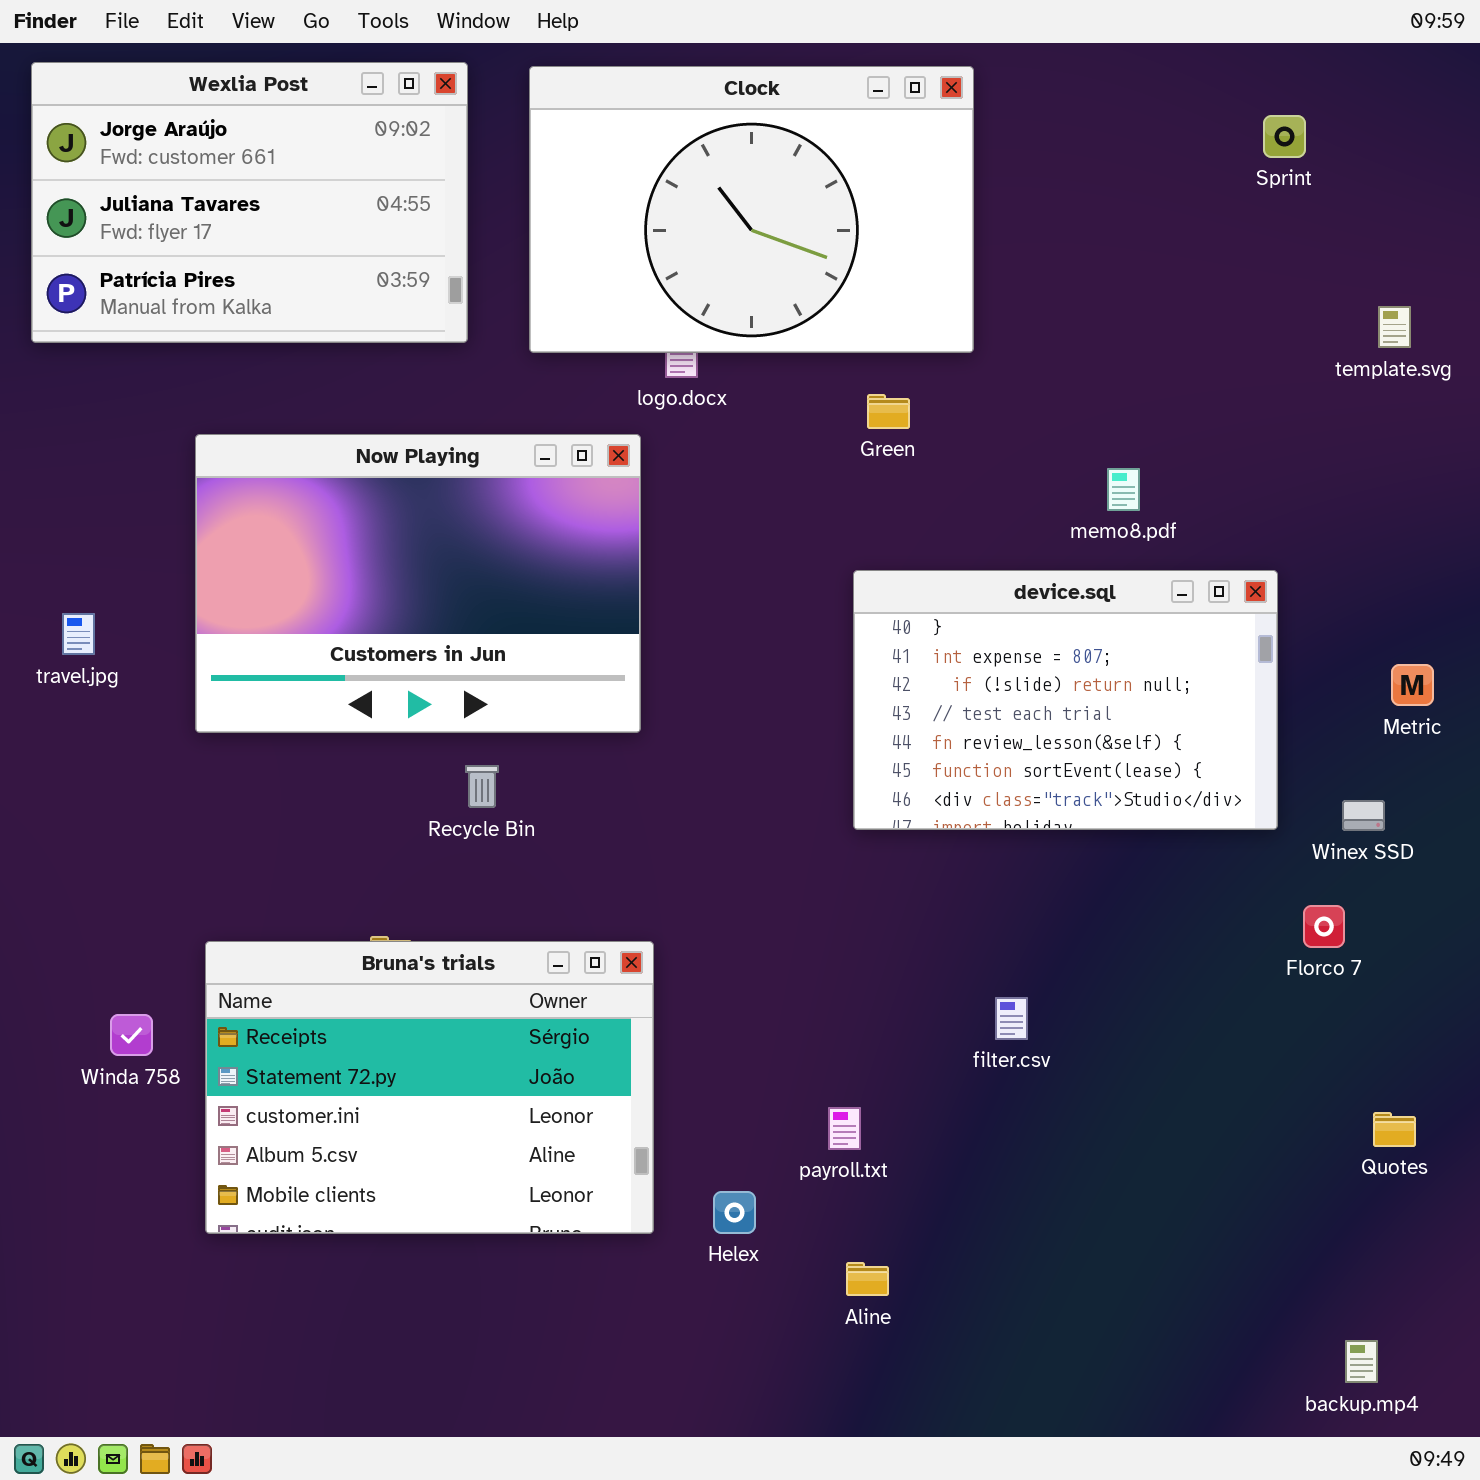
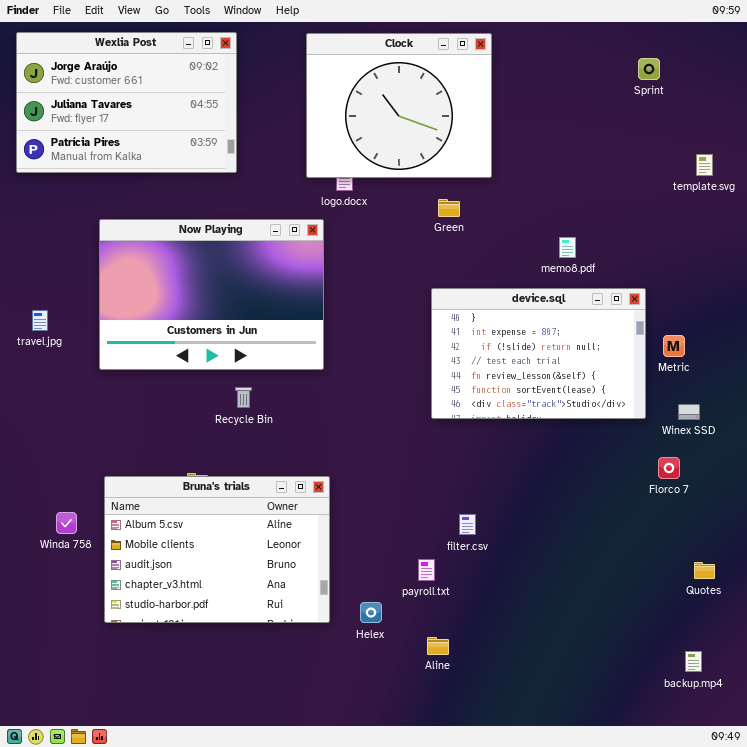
Clock: [529,66,974,353] -> [306,33,492,178], resized
Metric: [1391,664,1434,706] -> [663,335,685,357], moved
Bruna's trials: [205,941,654,1234] -> [104,476,330,623], scrolled down 3 rows
filter.csv: [995,997,1028,1040] -> [459,514,476,535], moved
backup.mp4: [1345,1340,1378,1383] -> [685,651,702,672], moved

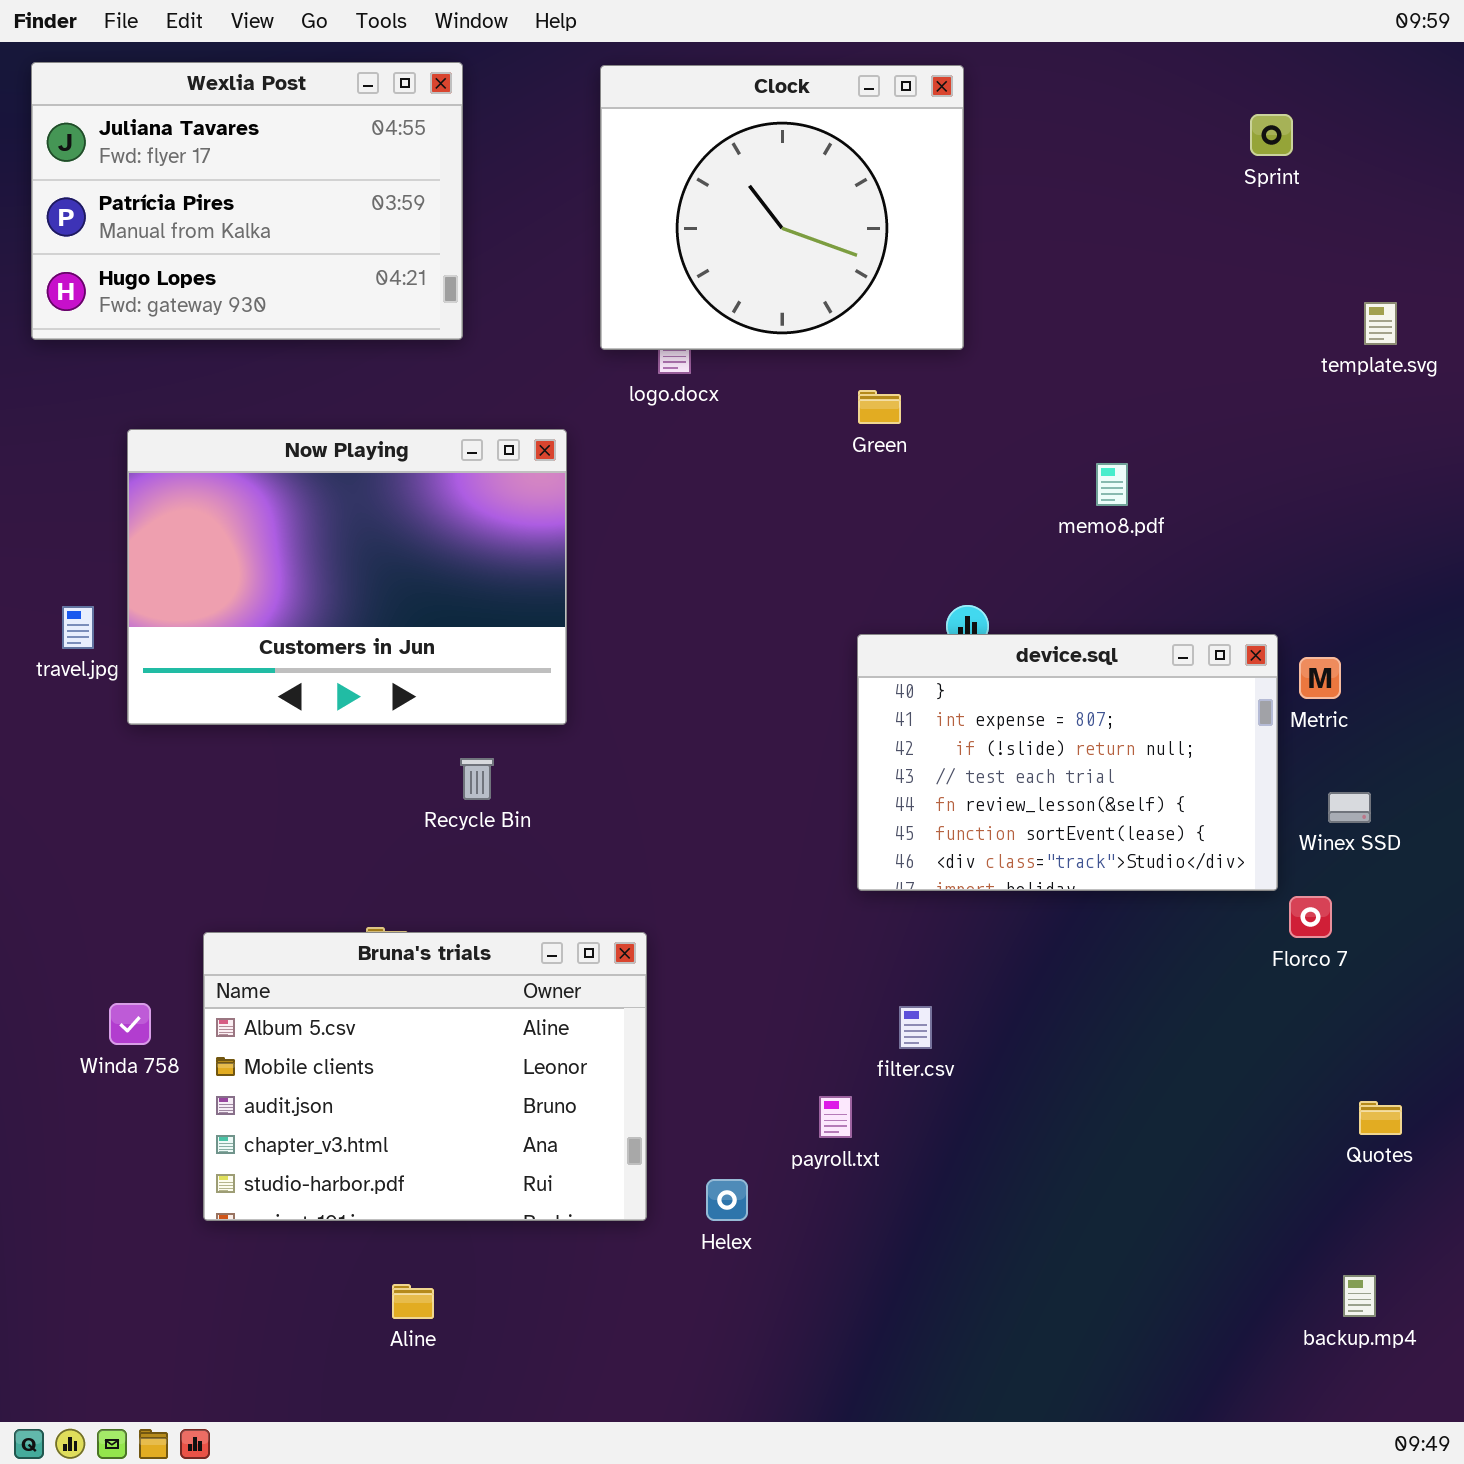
Wexlia Post: [16,32,237,173] -> [31,62,463,340], scrolled down 1 row
Now Playing: [99,219,324,370] -> [127,429,567,725], moved
device.sql: [431,288,646,419] -> [857,634,1278,891], moved
Aline: [427,637,449,655] -> [392,1284,434,1319], moved

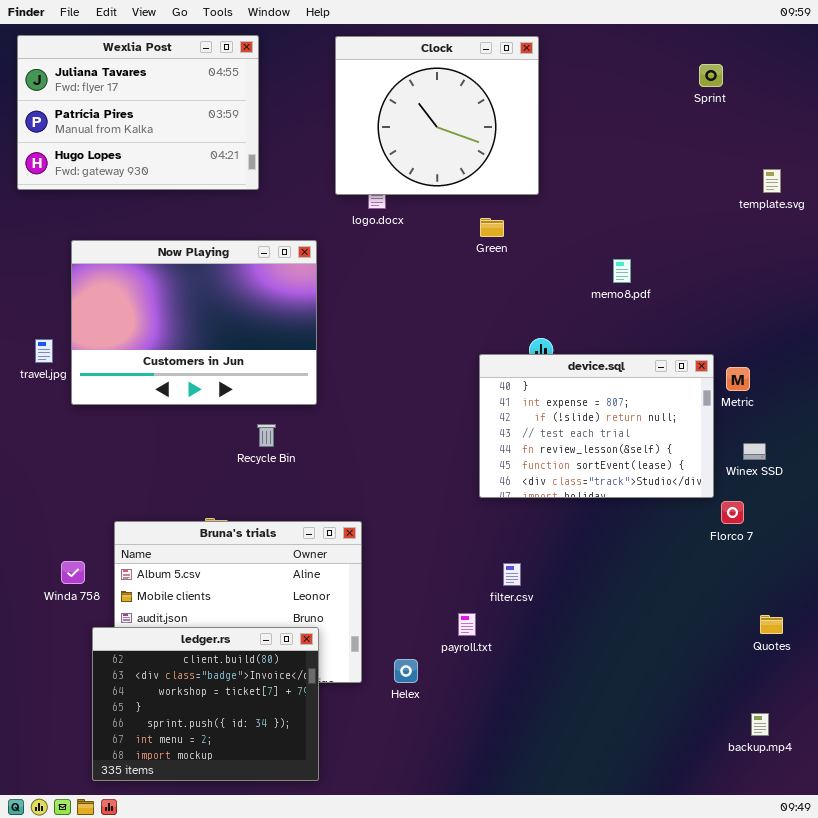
ledger.rs: none -> [92,627,319,781], opened

